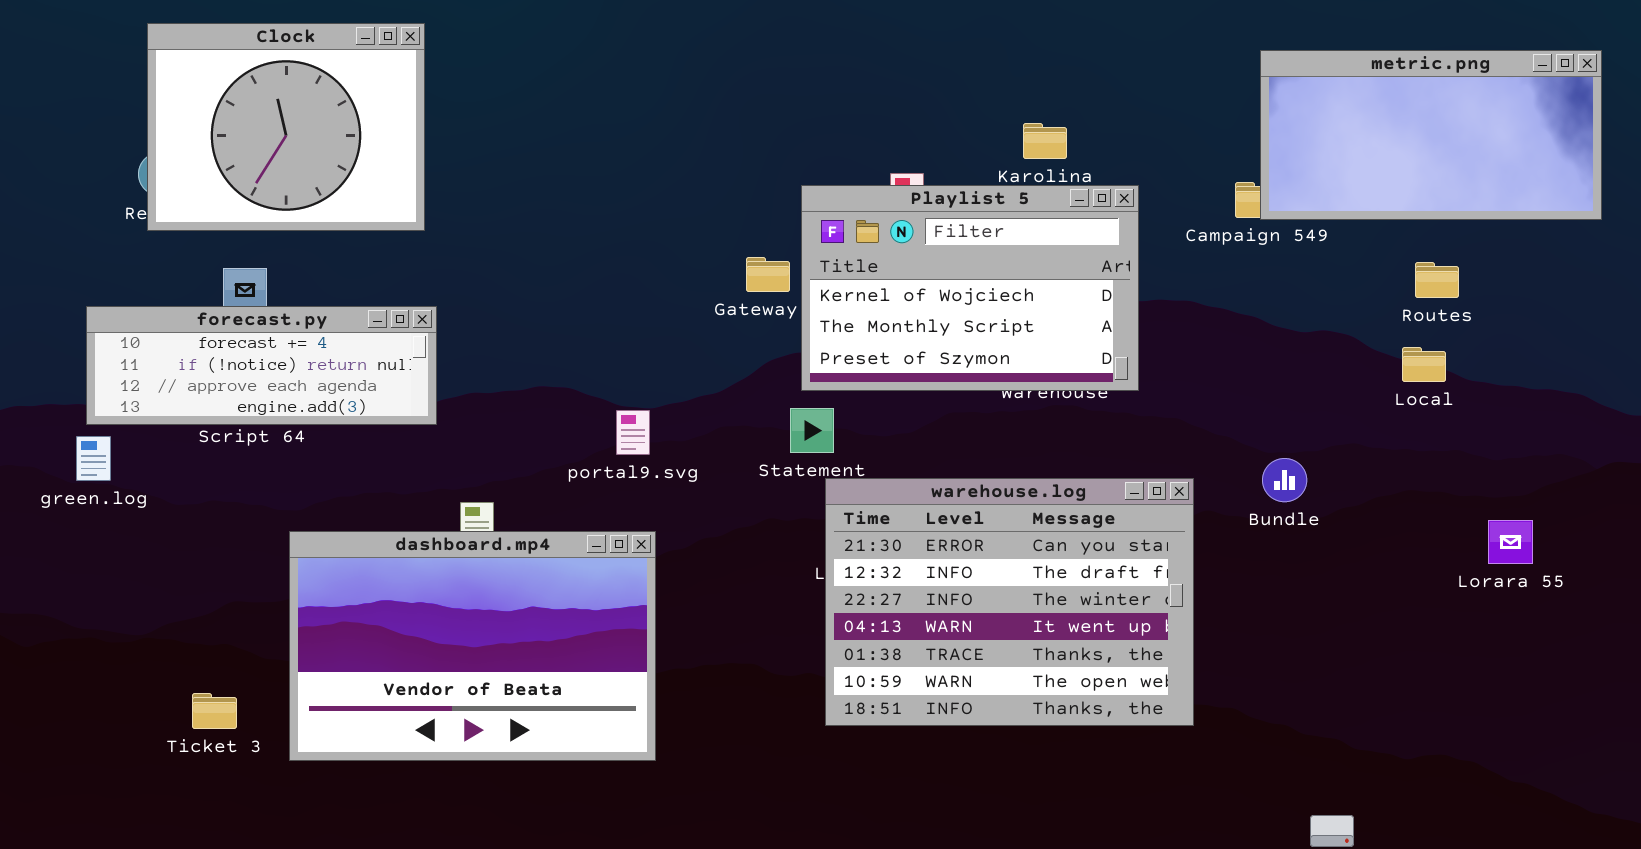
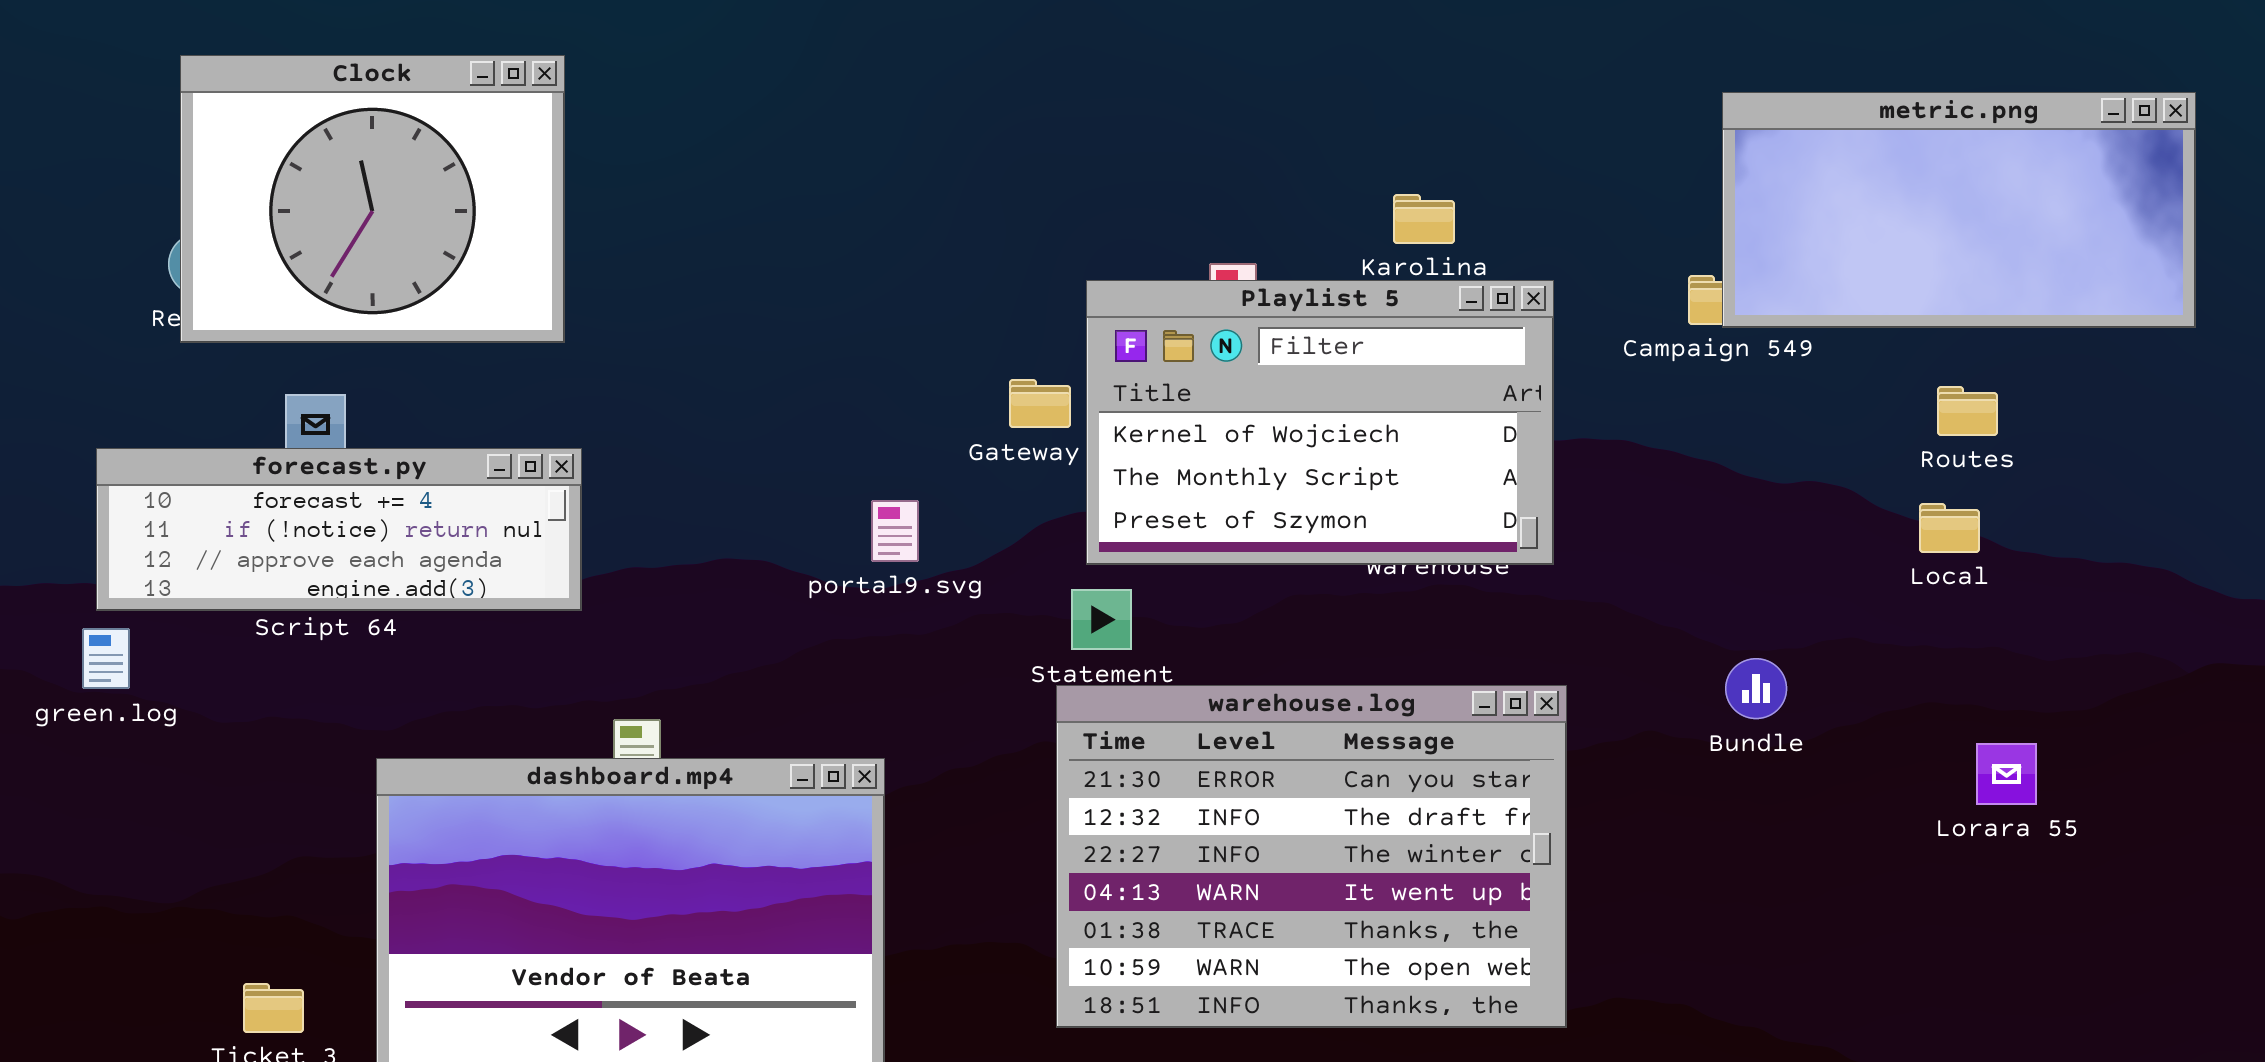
portal9.svg: [616,410,650,455] -> [871,500,919,562], moved
warehouse.log: [825,478,1194,726] -> [1056,685,1567,1028], moved
Lorara 55: [1488,520,1533,564] -> [1976,743,2037,805], moved

